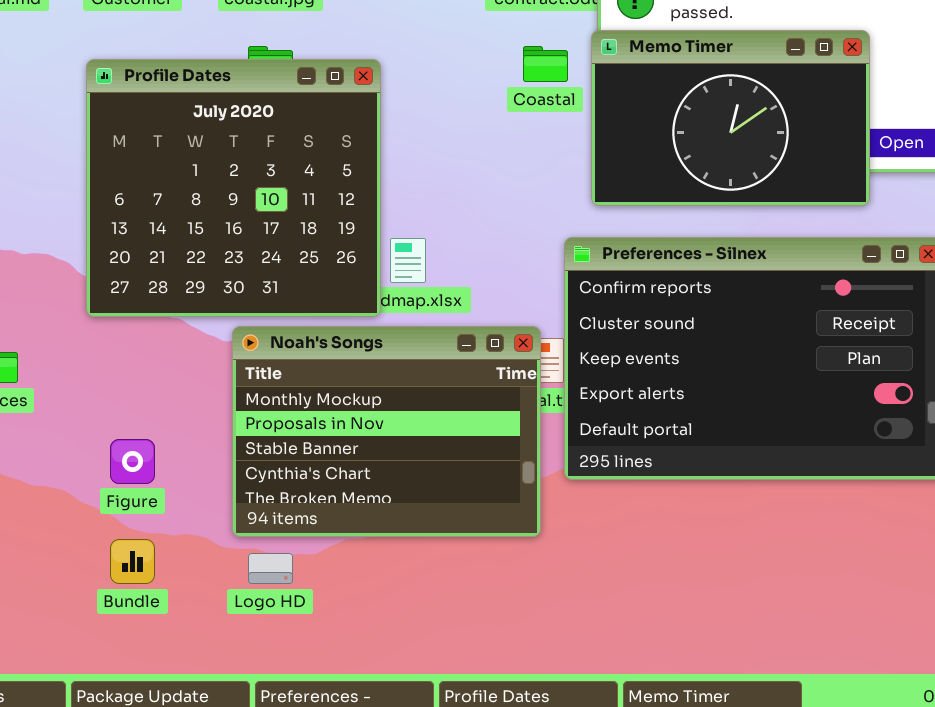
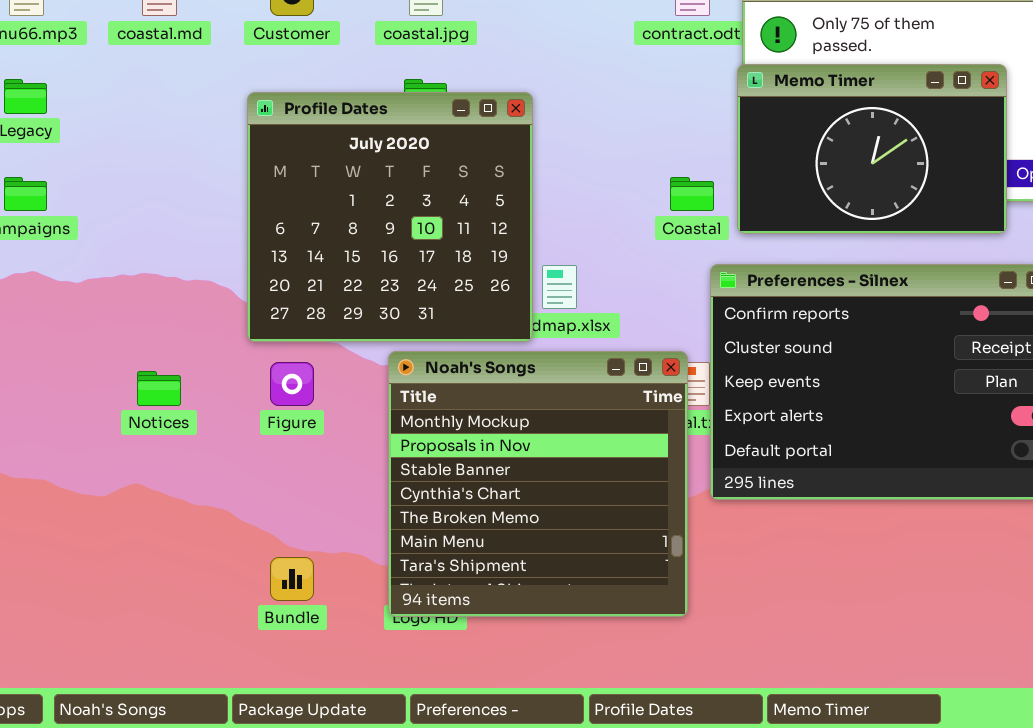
Coastal: [523,46,568,82] -> [670,177,714,211], moved
Noah's Songs: [232,326,541,537] -> [388,351,688,617], resized
Figure: [110,439,155,484] -> [270,362,314,406], moved

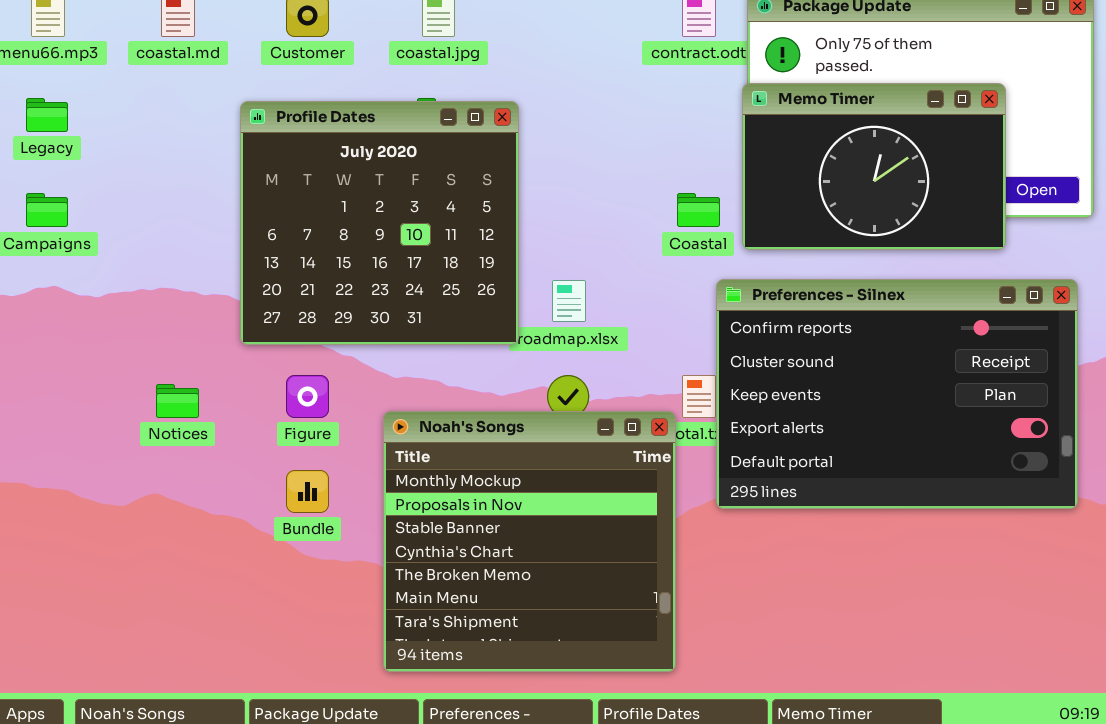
Profile Dates: [247,92,533,342] -> [240,101,519,345], moved
Noah's Songs: [388,351,688,617] -> [383,411,676,672], moved
Bundle: [270,557,314,601] -> [286,470,329,513], moved

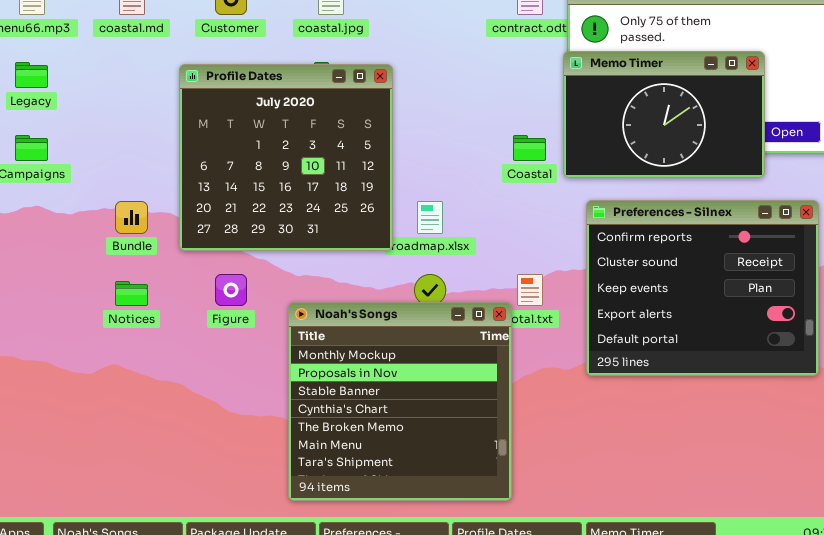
Preferences - Silnex: [716,279,1078,509] -> [586,200,819,376], resized
Bundle: [286,470,329,513] -> [115,201,148,234], moved

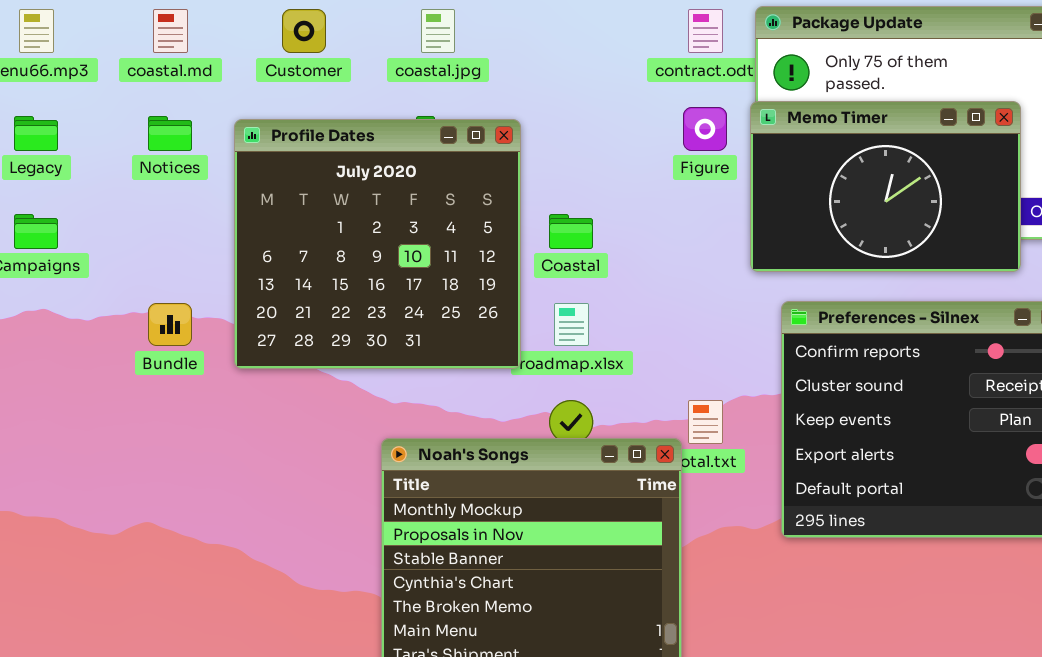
Coastal: [513,135,546,161] -> [549,214,593,249], moved
Figure: [215,274,247,306] -> [683,107,727,151], moved
Notices: [115,281,148,306] -> [148,116,192,151], moved

